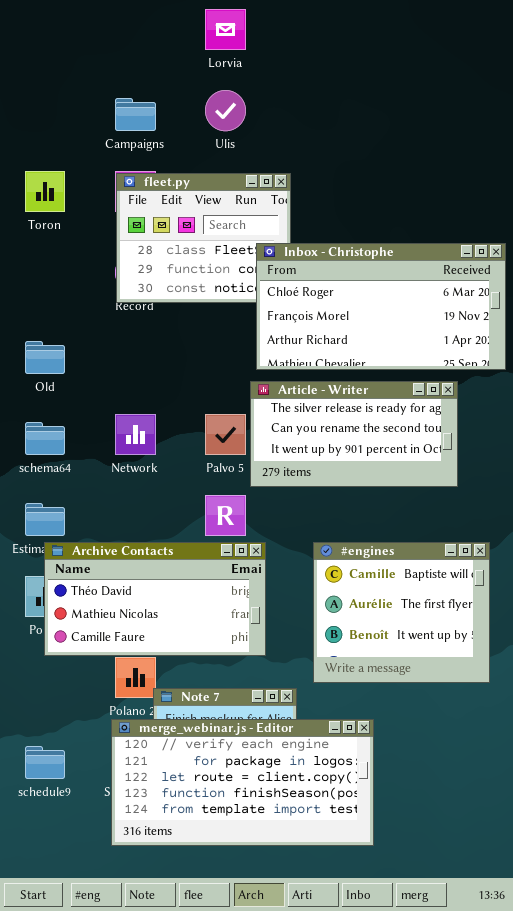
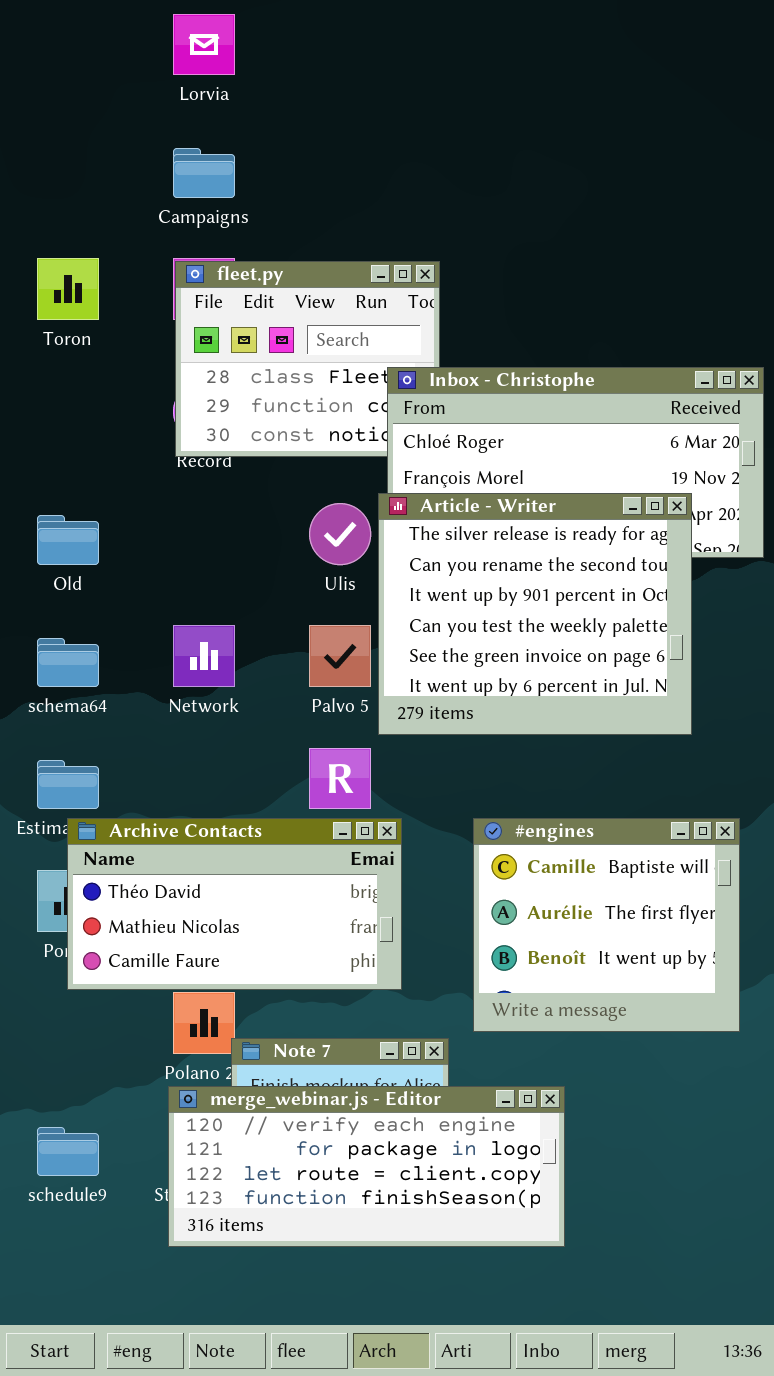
Lorvia: [205,9,246,50] -> [173,14,235,75], moved
Ulis: [205,90,246,131] -> [309,503,371,565], moved
Article - Writer: [250,381,458,487] -> [378,493,692,735], resized
merge_webinar.js - Editor: [111,719,374,846] -> [168,1086,565,1247], resized

